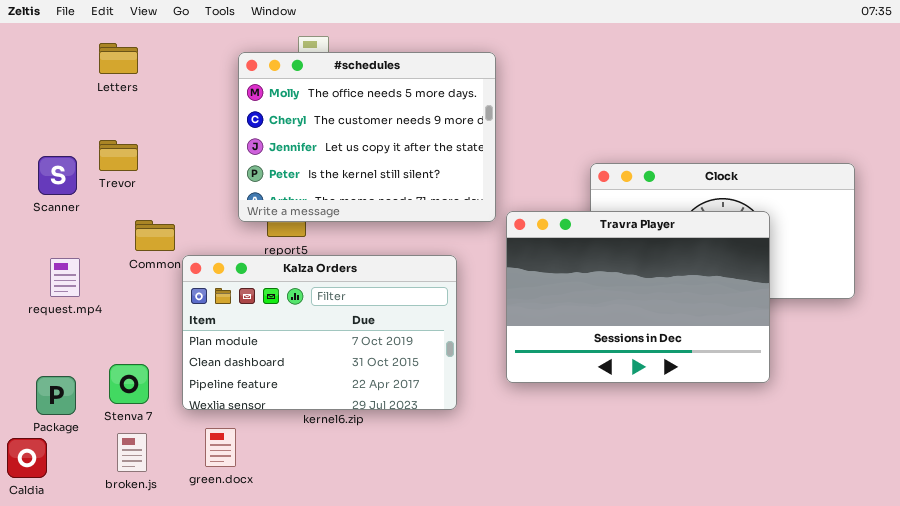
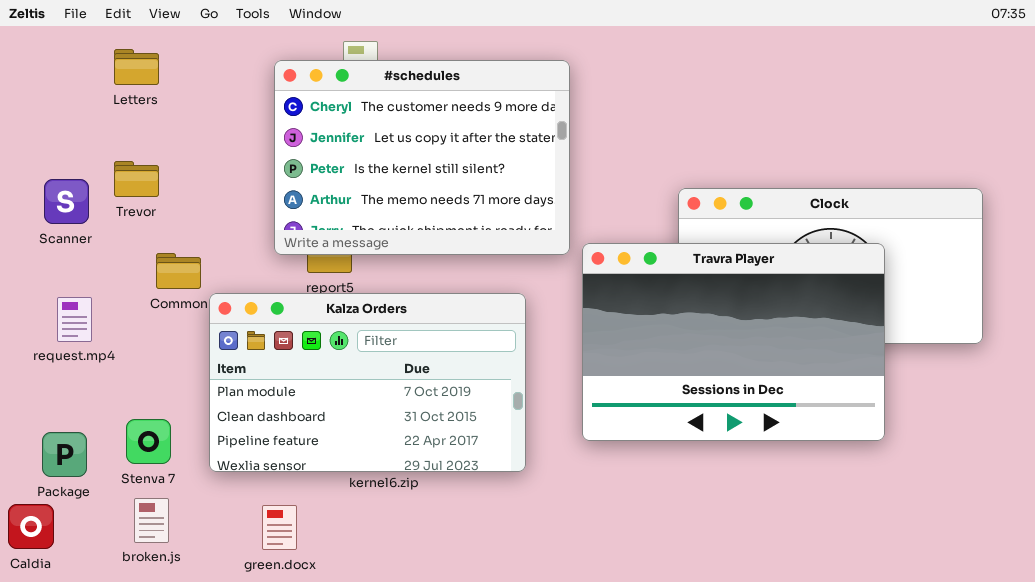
#schedules: [238,52,496,222] -> [274,60,570,255], scrolled down 1 row
green.docx: [205,428,236,467] -> [262,505,297,550], moved

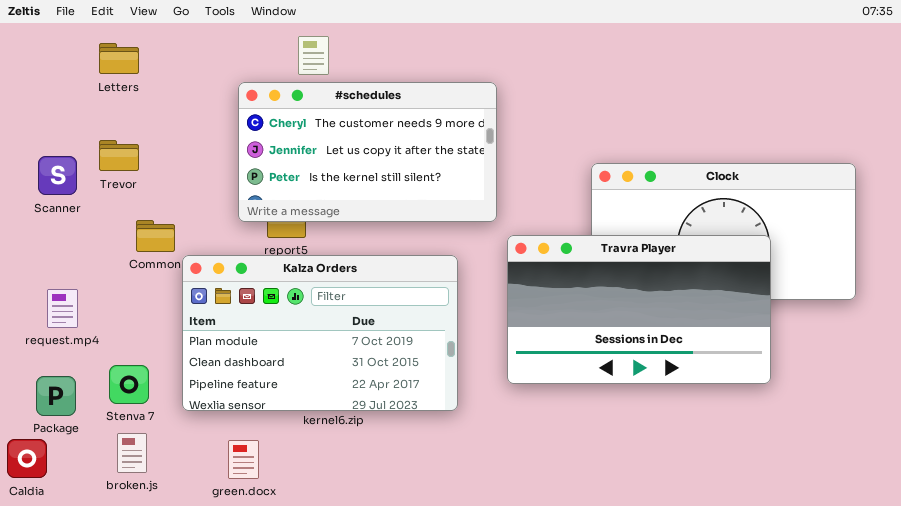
#schedules: [274,60,570,255] -> [238,82,497,222], resized
Travra Player: [582,243,885,441] -> [507,235,771,384], resized
request.mp4: [57,297,92,342] -> [47,289,78,328], moved

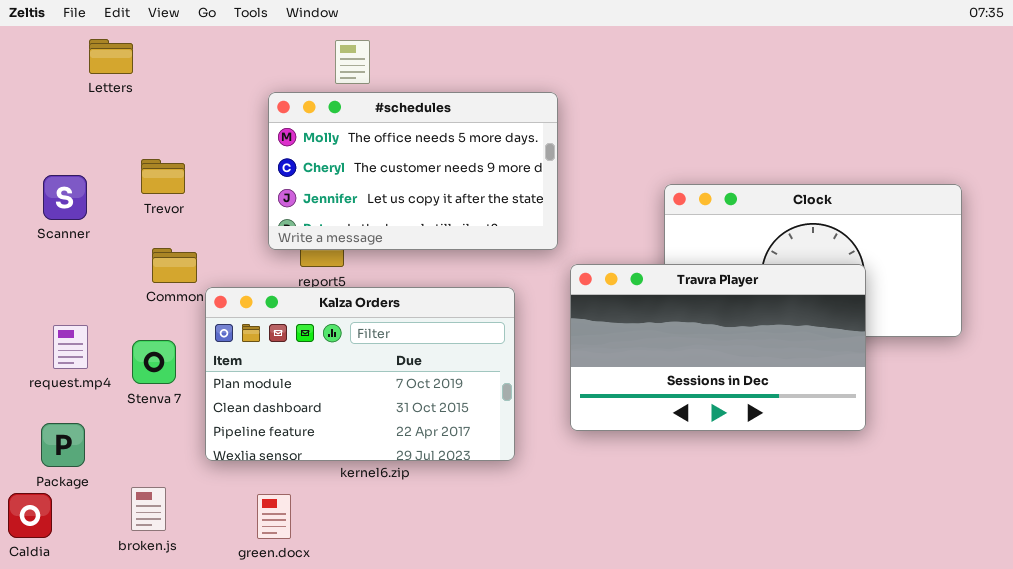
Letters: [99,43,139,74] -> [89,39,133,74], moved
#schedules: [238,82,497,222] -> [268,92,558,250], scrolled up 1 row
Trevor: [99,140,139,171] -> [141,159,185,194], moved
Stenva 7: [109,365,149,404] -> [132,340,176,384], moved

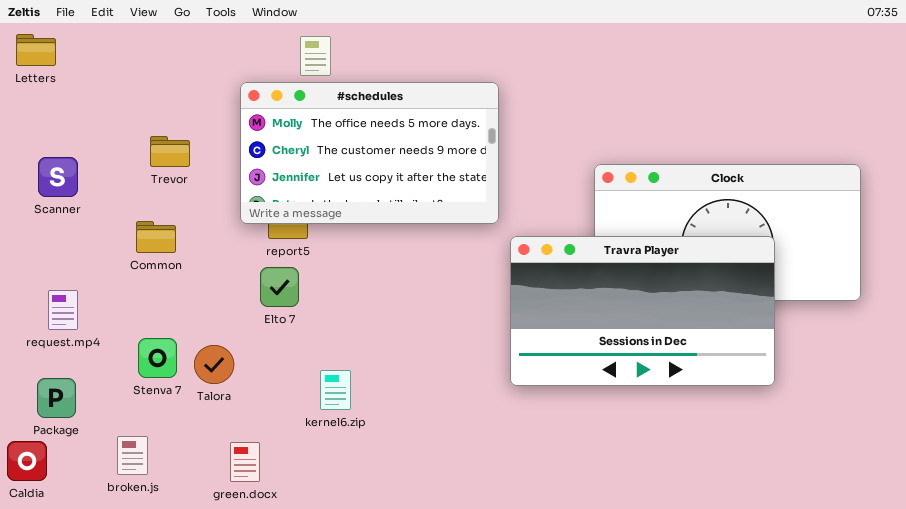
Letters: [89,39,133,74] -> [16,34,56,66], moved
Trevor: [141,159,185,194] -> [150,136,190,167], moved
Kalza Orders: [205,287,515,461] -> none, closed
Stenva 7: [132,340,176,384] -> [138,338,177,378], moved

